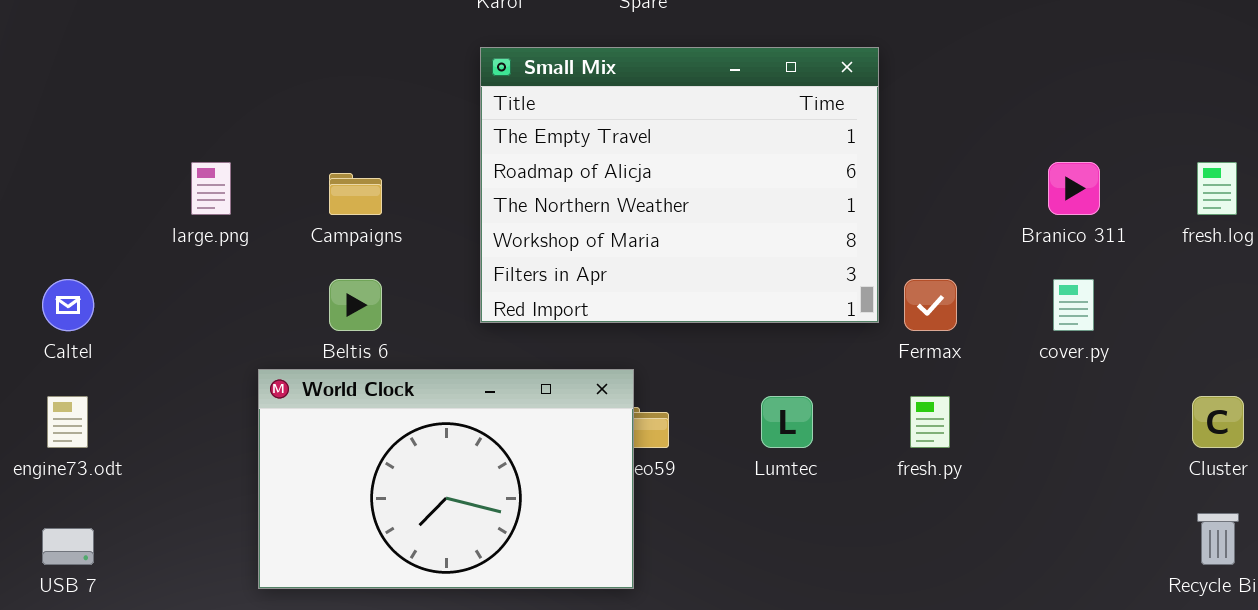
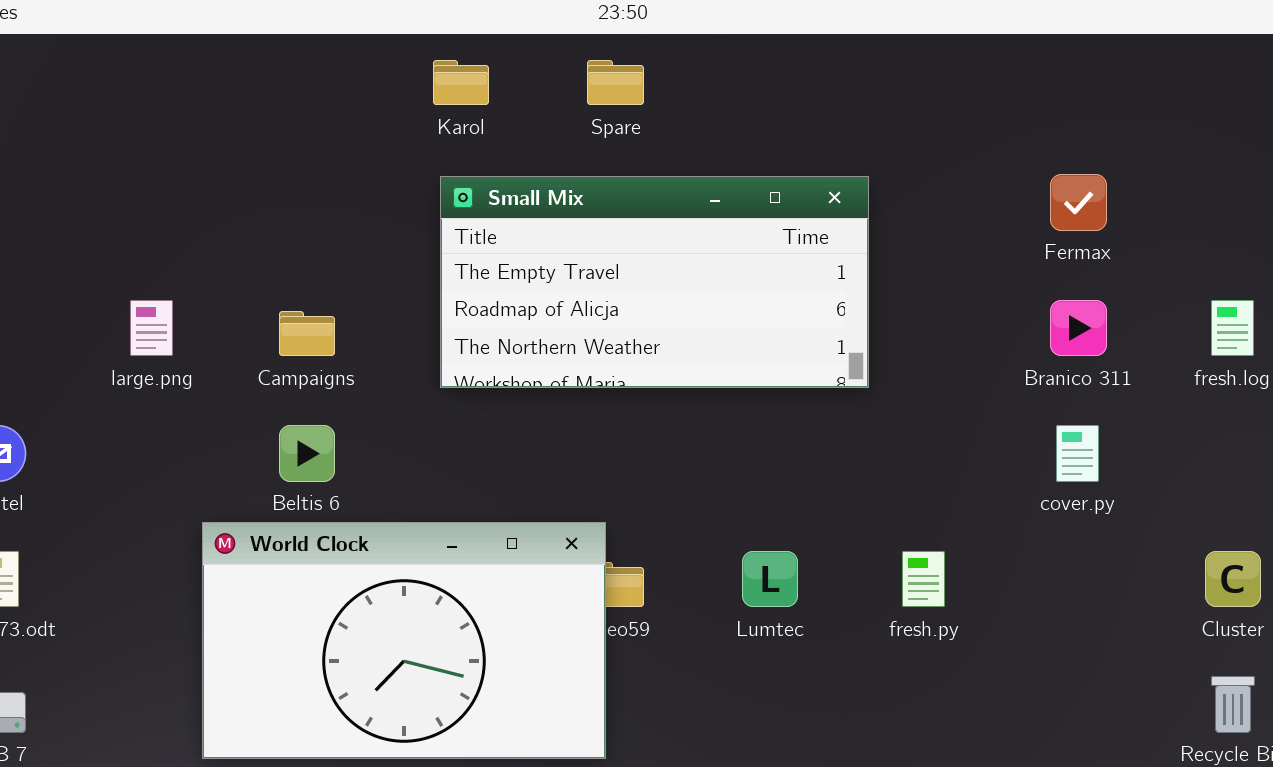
Small Mix: [480,47,879,323] -> [440,176,869,388], resized
Fermax: [904,279,957,331] -> [1050,174,1107,231], moved

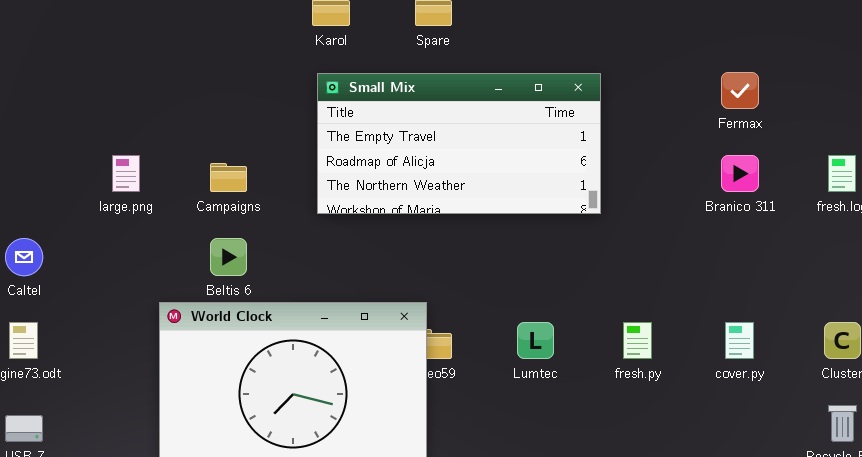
cover.py: [1056,425,1099,482] -> [725,322,754,359], moved

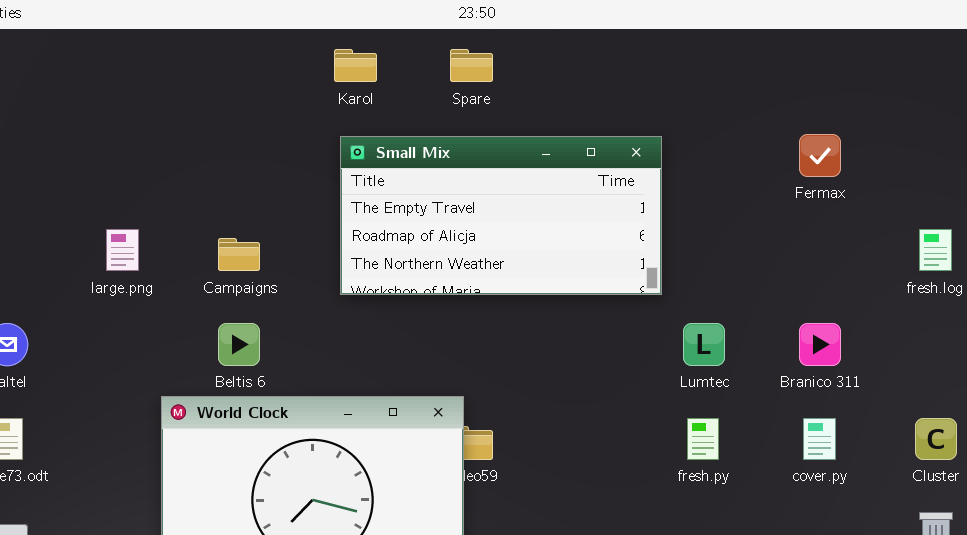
Branico 311: [721,155,759,192] -> [799,323,841,366], moved
Lumtec: [517,322,554,359] -> [683,323,725,366], moved

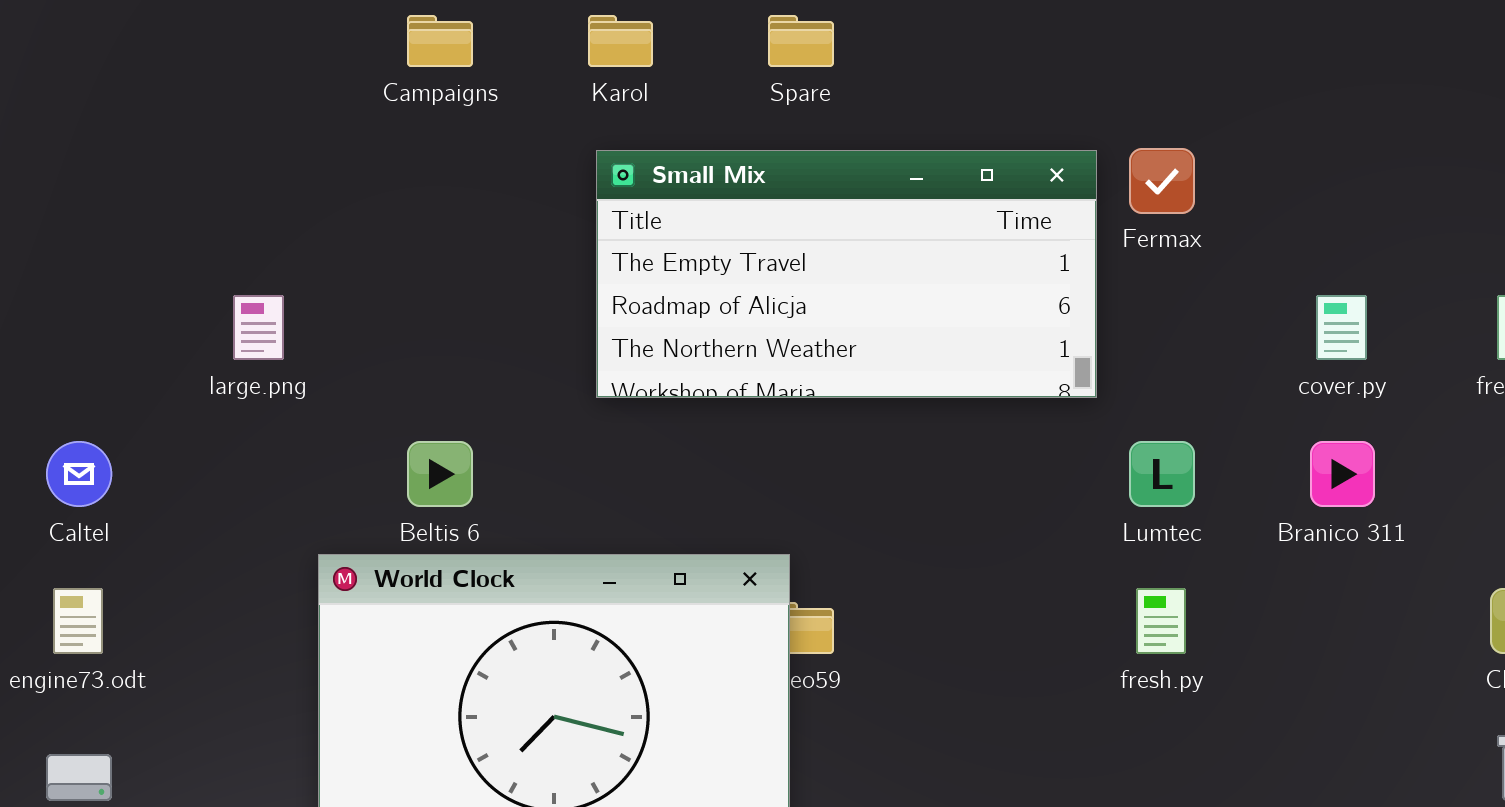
Fermax: [799,134,841,177] -> [1129,148,1195,214], moved
Campaigns: [218,238,260,271] -> [407,15,473,67], moved
cover.py: [803,418,836,460] -> [1316,295,1367,360], moved

